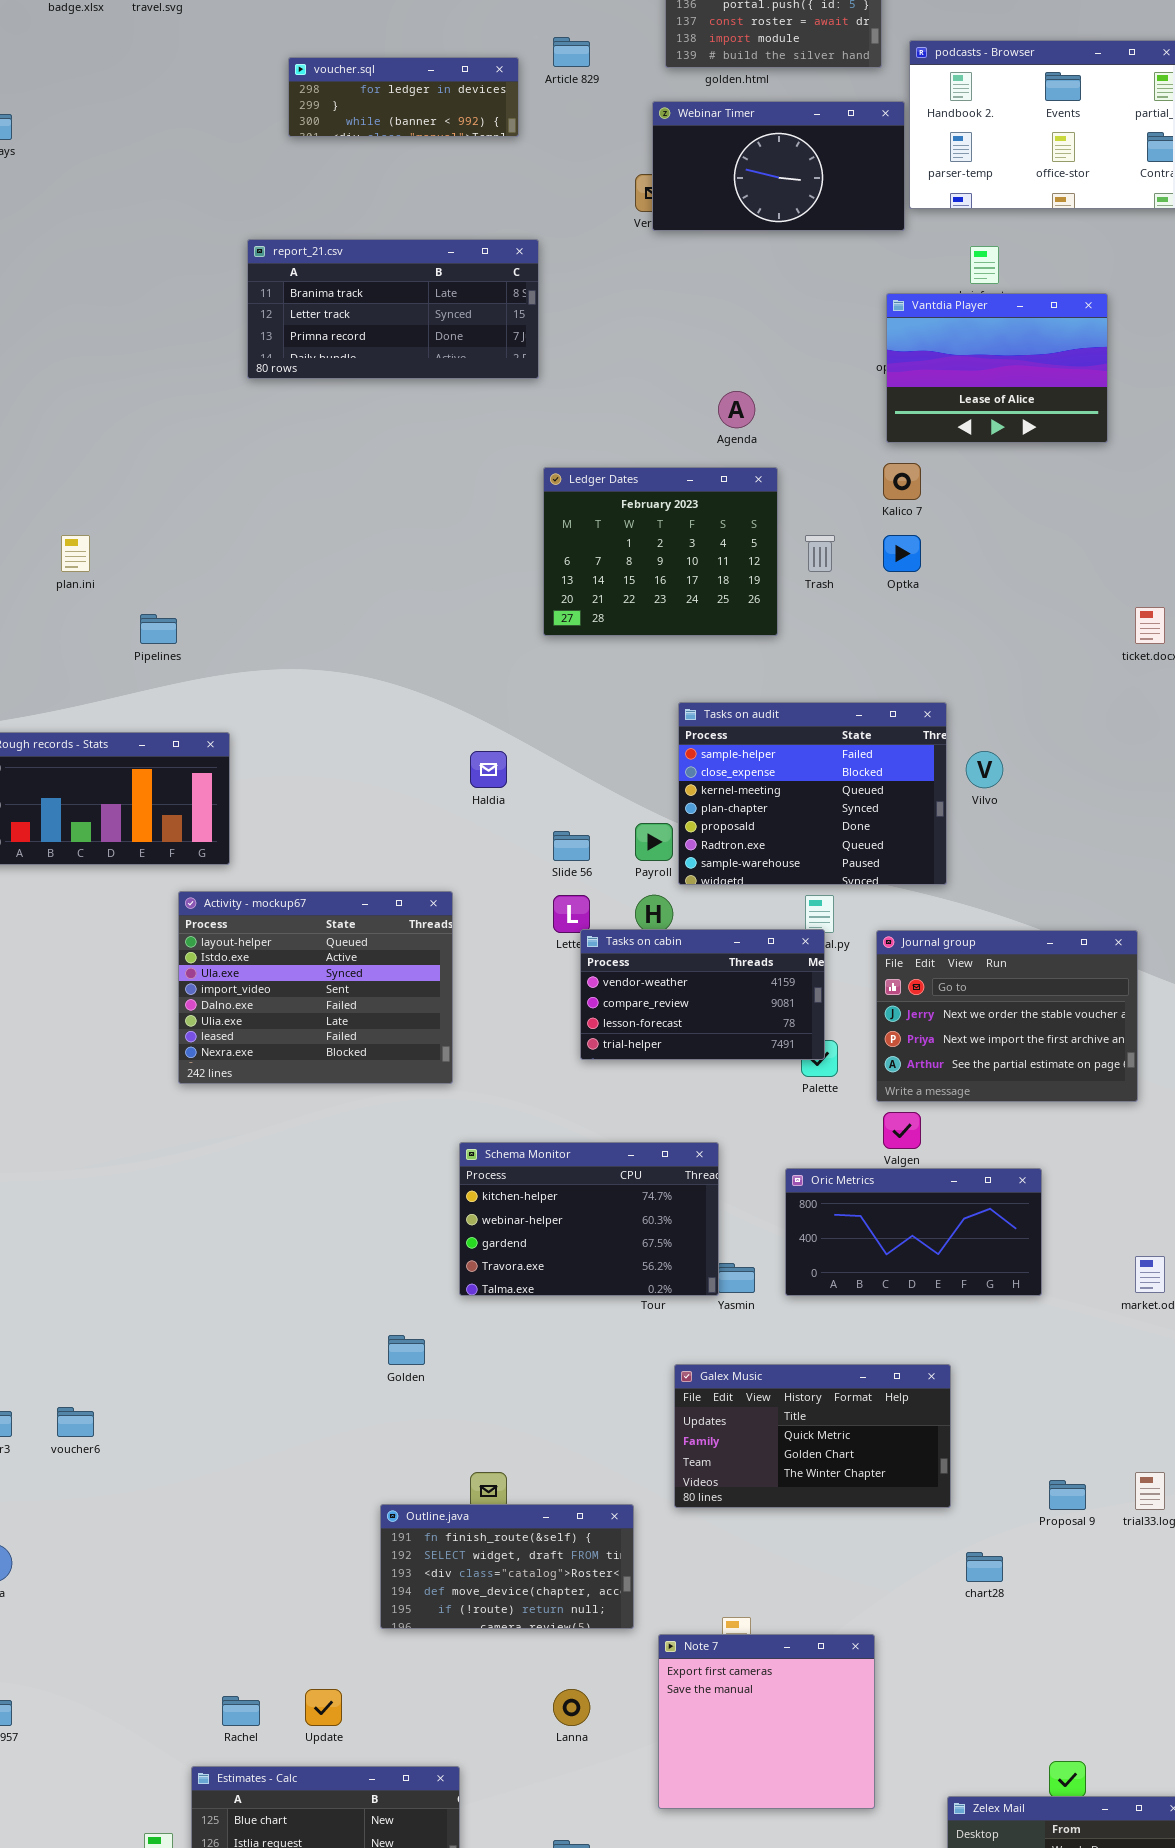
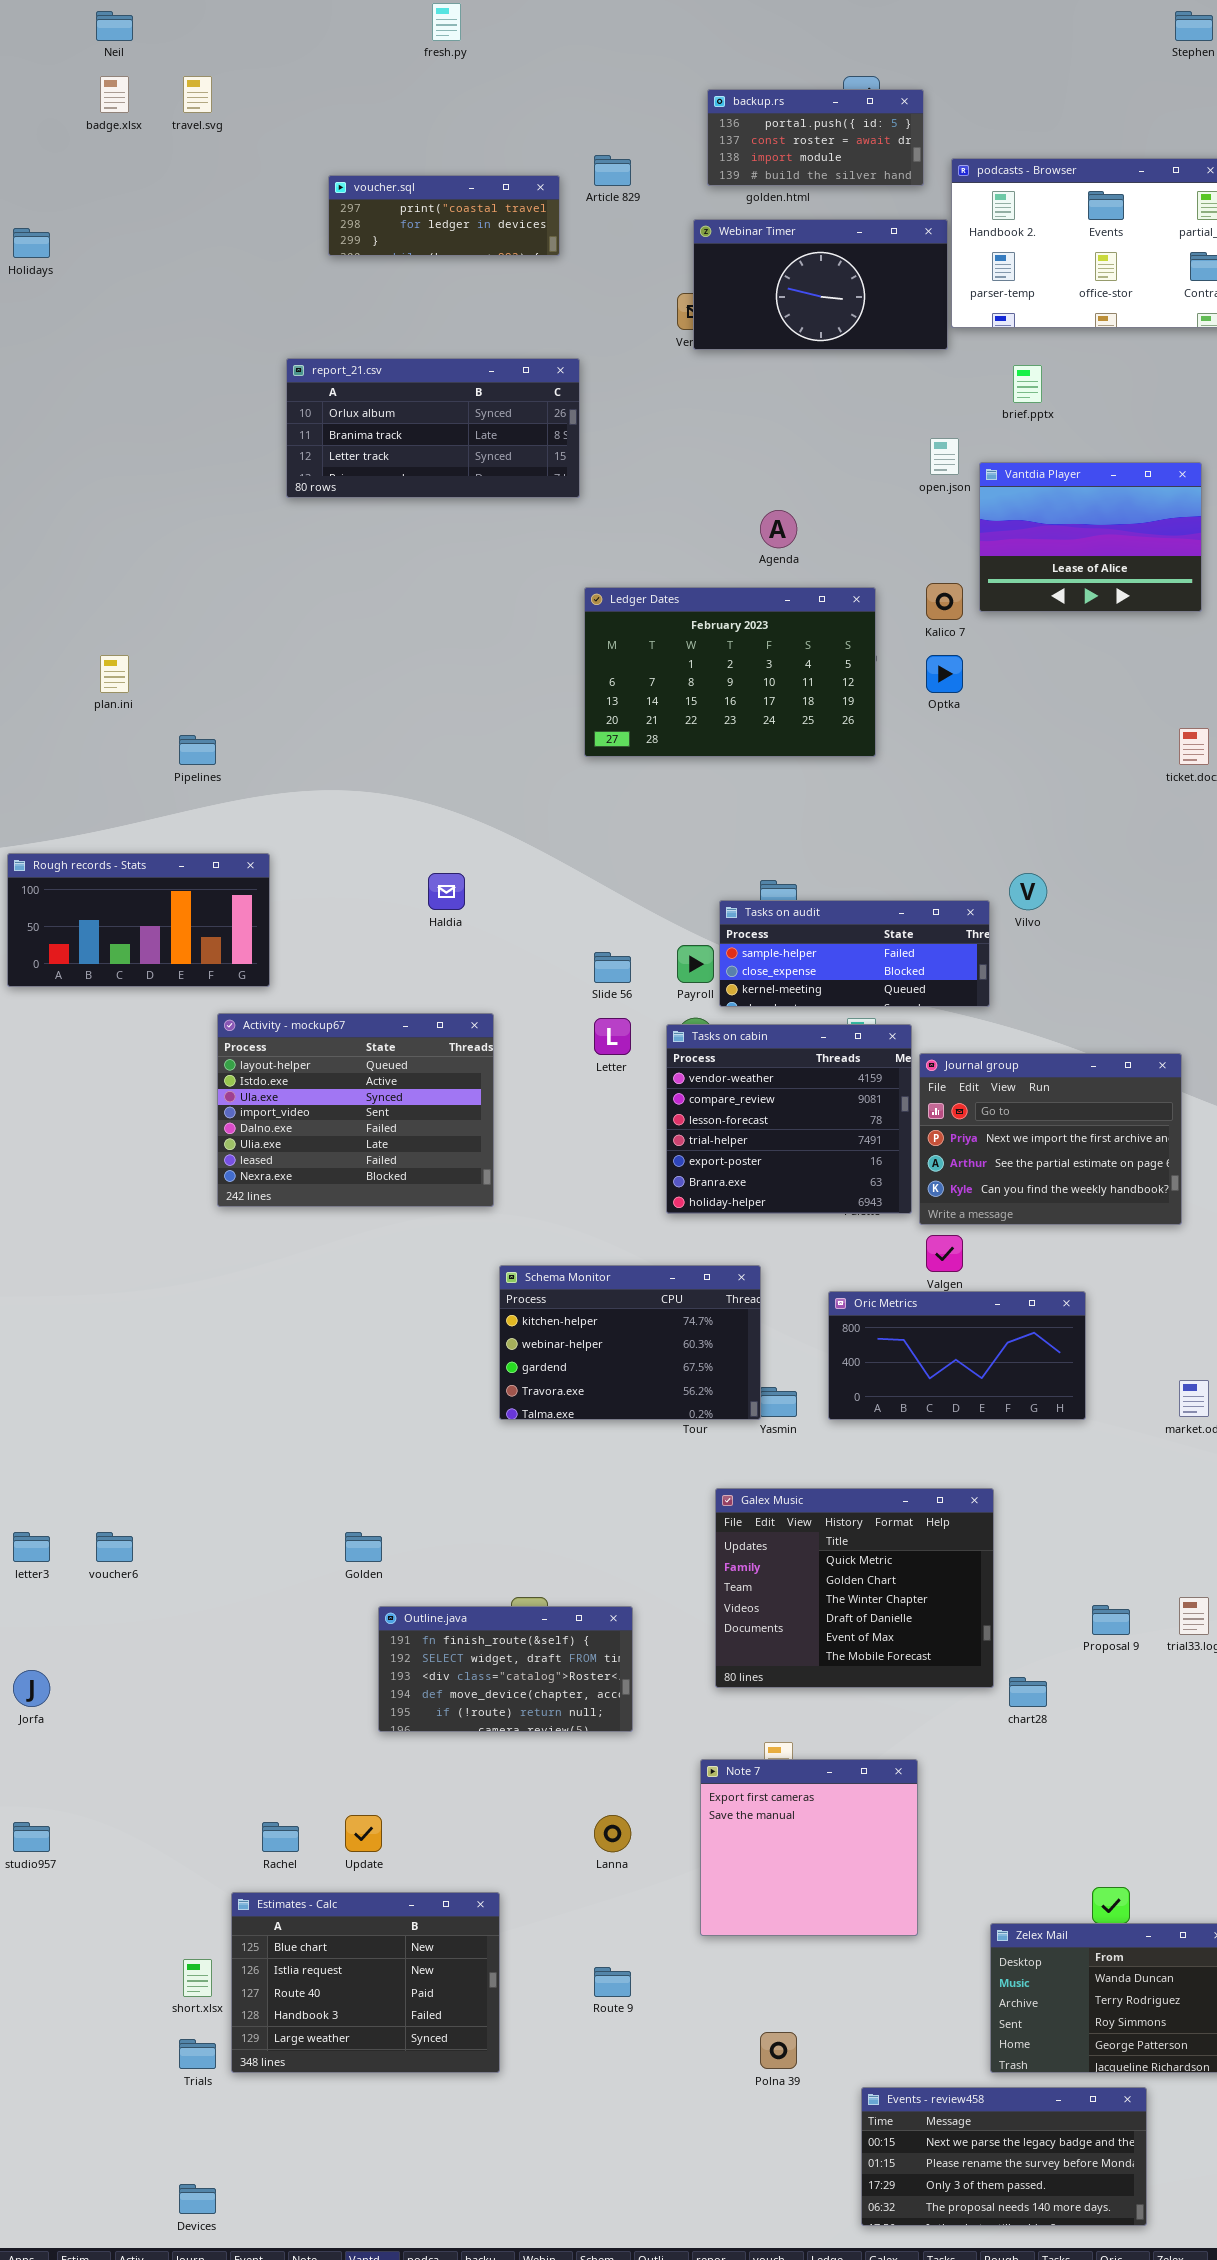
voucher.sql: [288,57,519,137] -> [328,175,560,256], scrolled up 1 row
report_21.csv: [247,239,539,379] -> [286,358,580,498], scrolled up 1 row
Vantdia Player: [886,293,1108,443] -> [979,462,1202,612], moved
Ledger Dates: [543,467,778,636] -> [584,587,876,757], resized
Tasks on audit: [678,702,947,885] -> [719,900,990,1007], resized
Haldia: [470,751,507,788] -> [428,873,465,910], moved
Tasks on cabin: [580,929,825,1060] -> [666,1024,912,1214], moved, resized
Journal group: [876,930,1138,1102] -> [919,1053,1182,1225], scrolled down 1 row
Golden: [388,1335,425,1365] -> [345,1532,382,1562], moved
Galex Music: [674,1364,951,1508] -> [715,1488,994,1688], resized
Outline.java: [380,1504,634,1629] -> [378,1606,633,1732], moved

